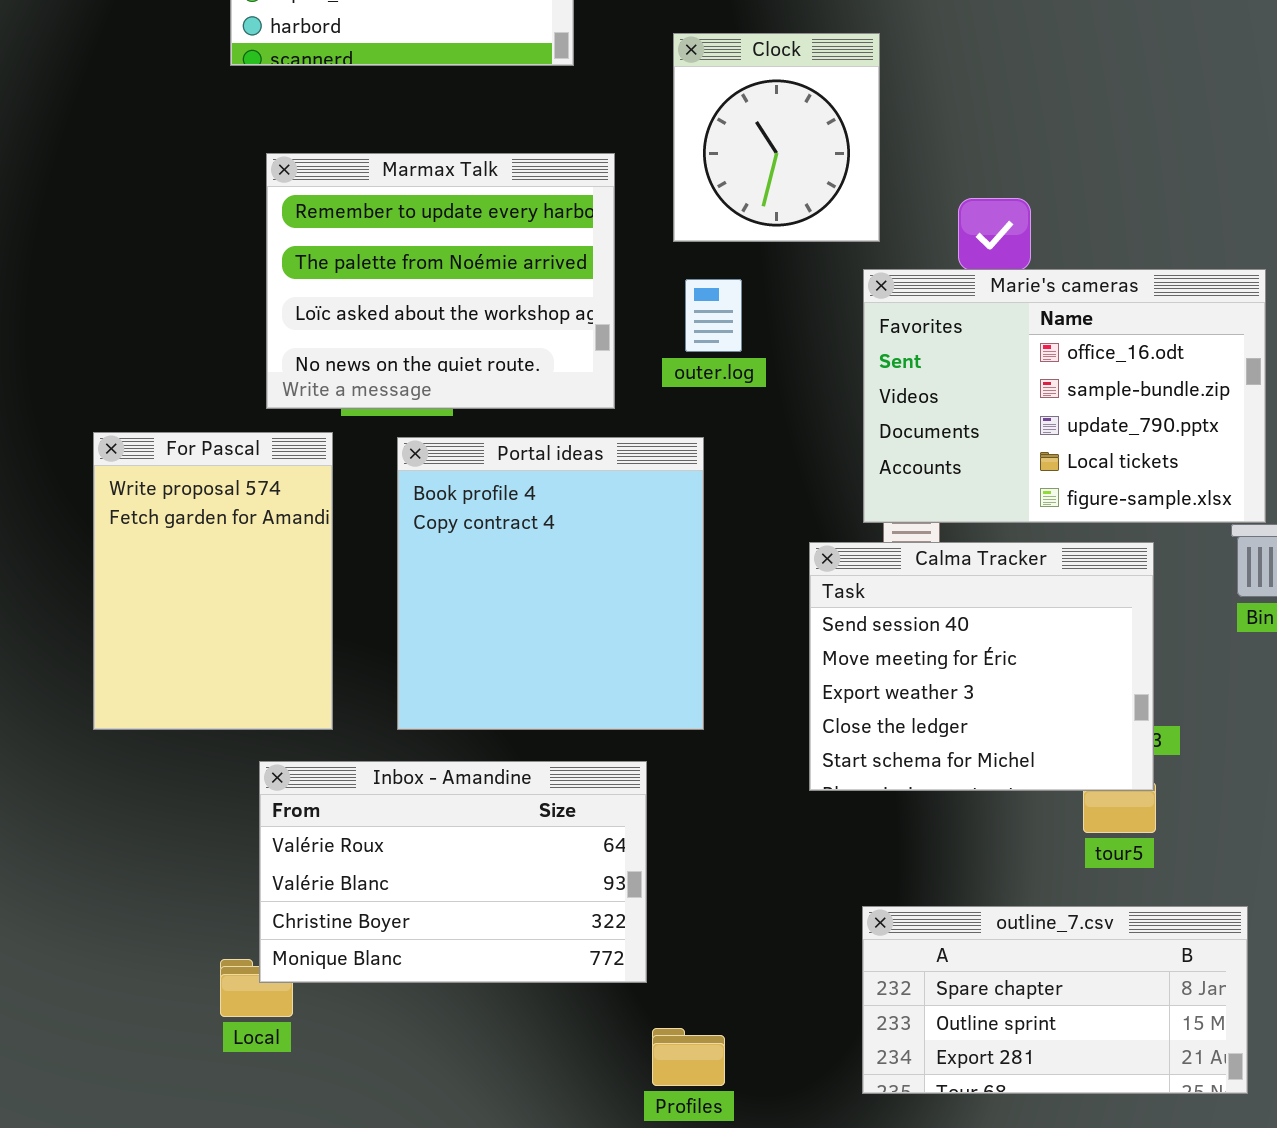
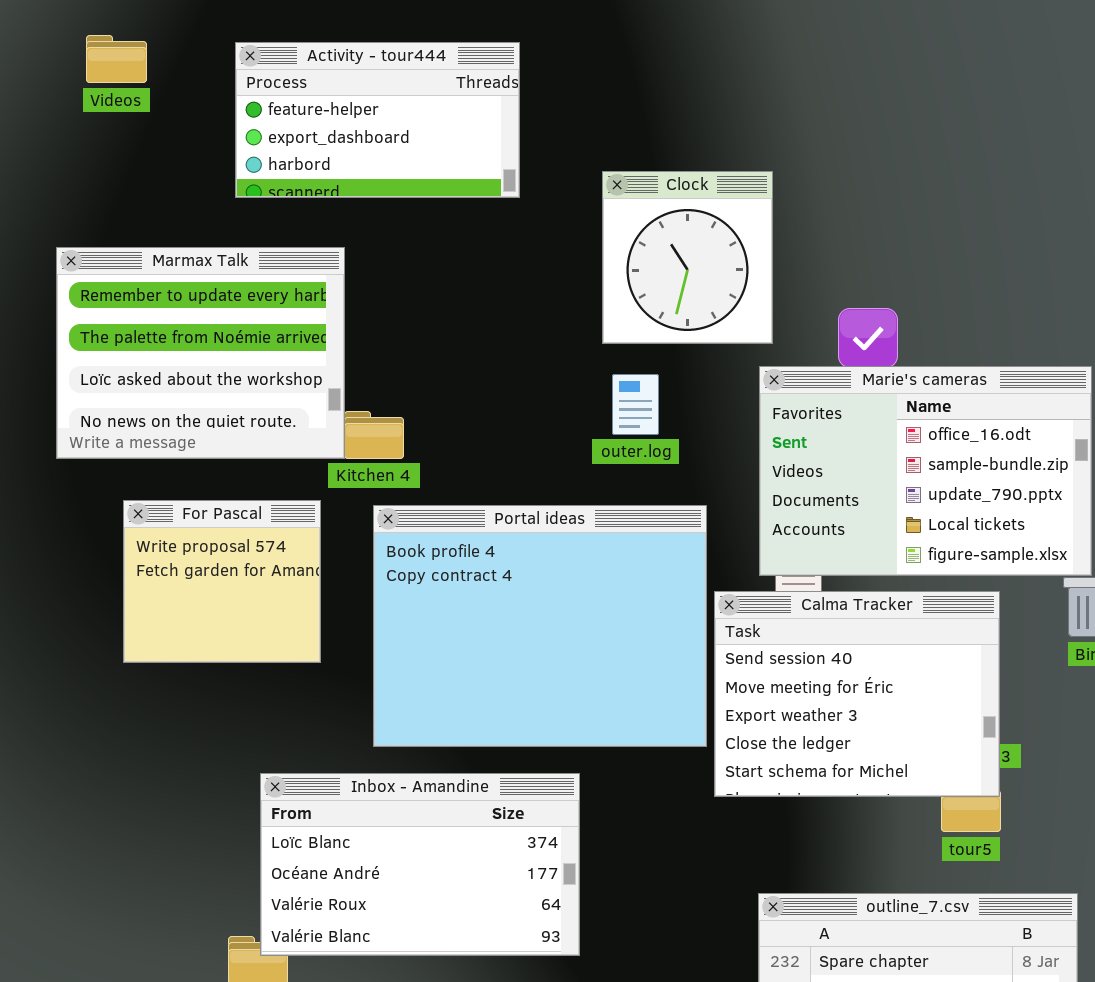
Marmax Talk: [266,153,615,409] -> [56,247,345,459], moved
For Pascal: [93,432,333,730] -> [123,500,321,663], resized
Portal ideas: [397,437,704,730] -> [373,505,707,747], resized
Inbox - Amandine: [259,761,647,983] -> [260,773,580,956], scrolled up 2 rows

